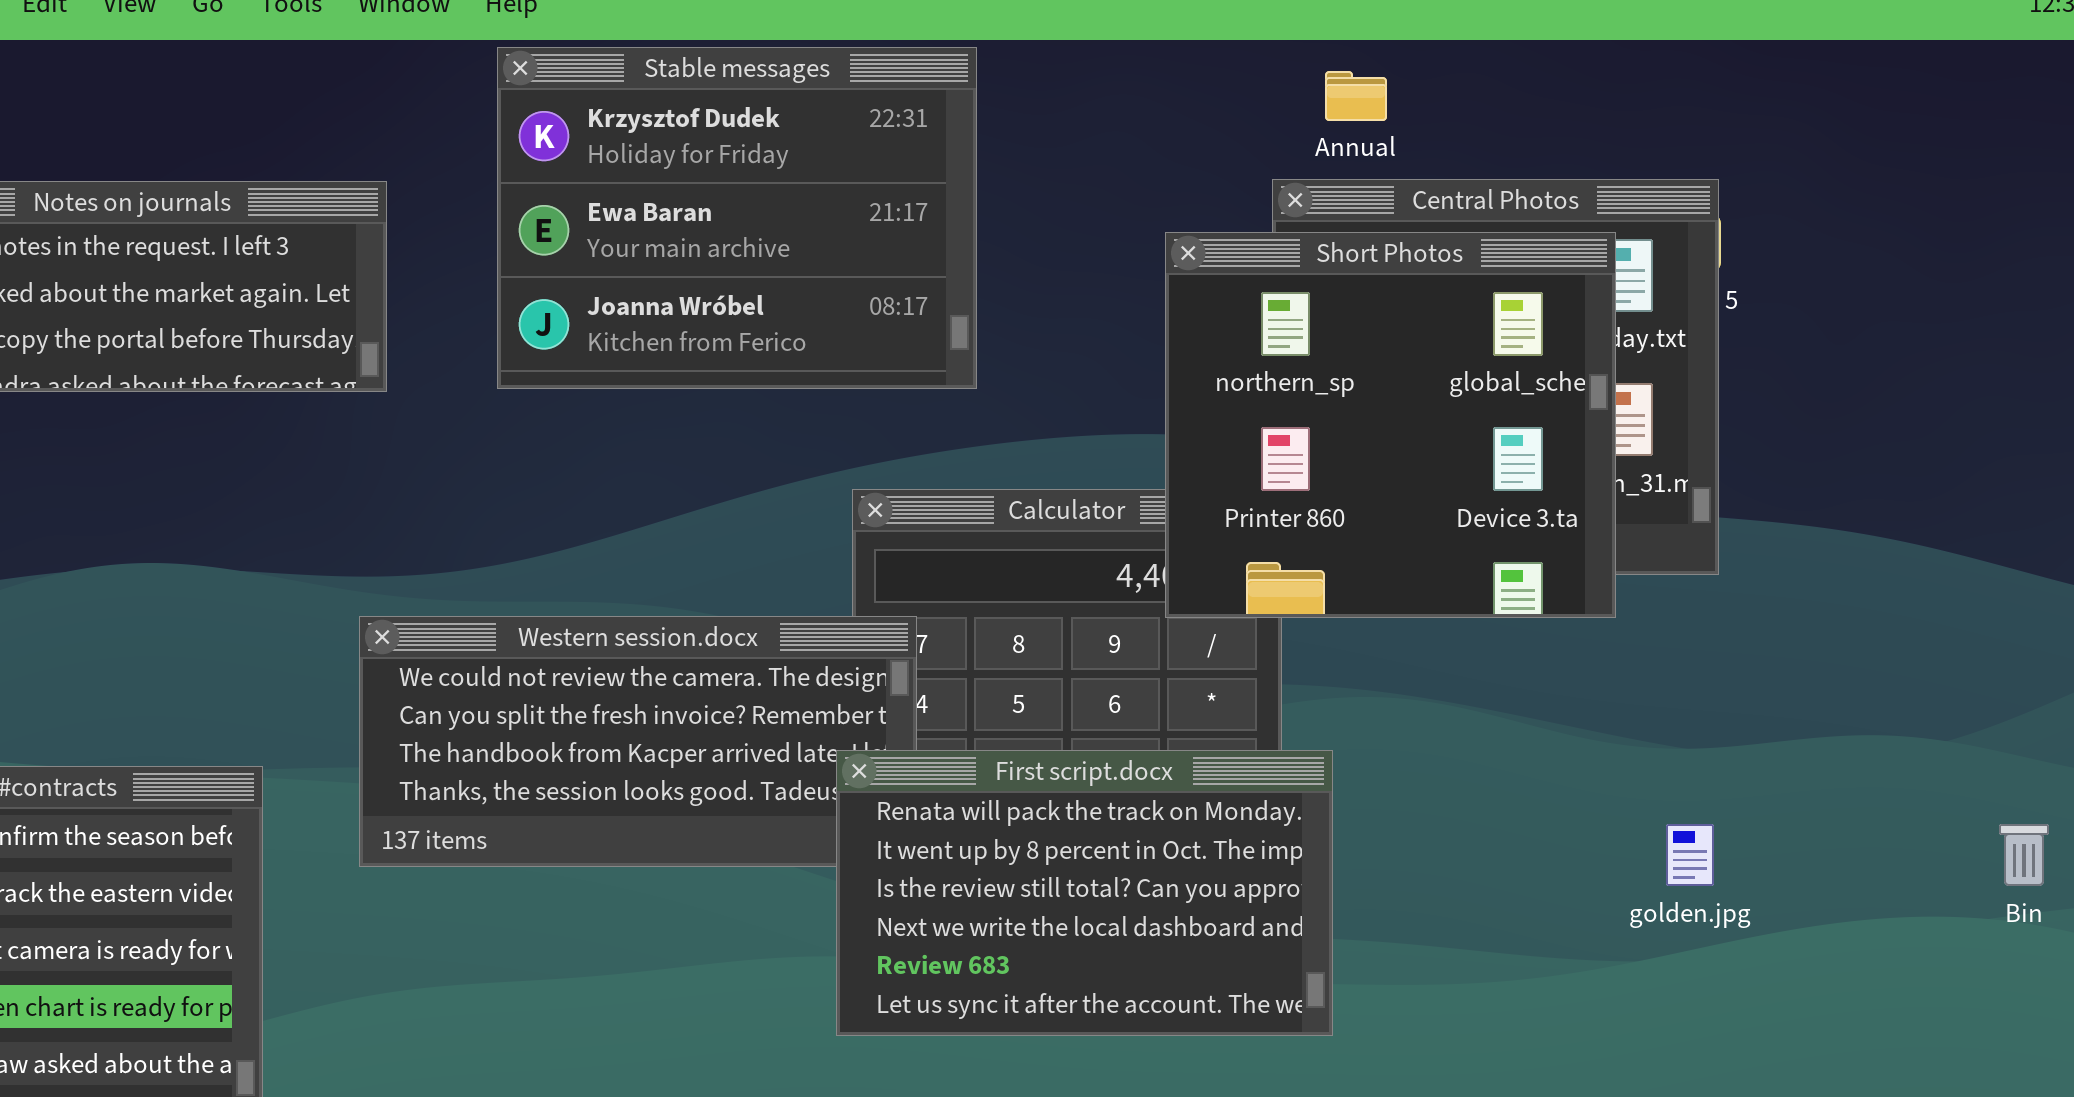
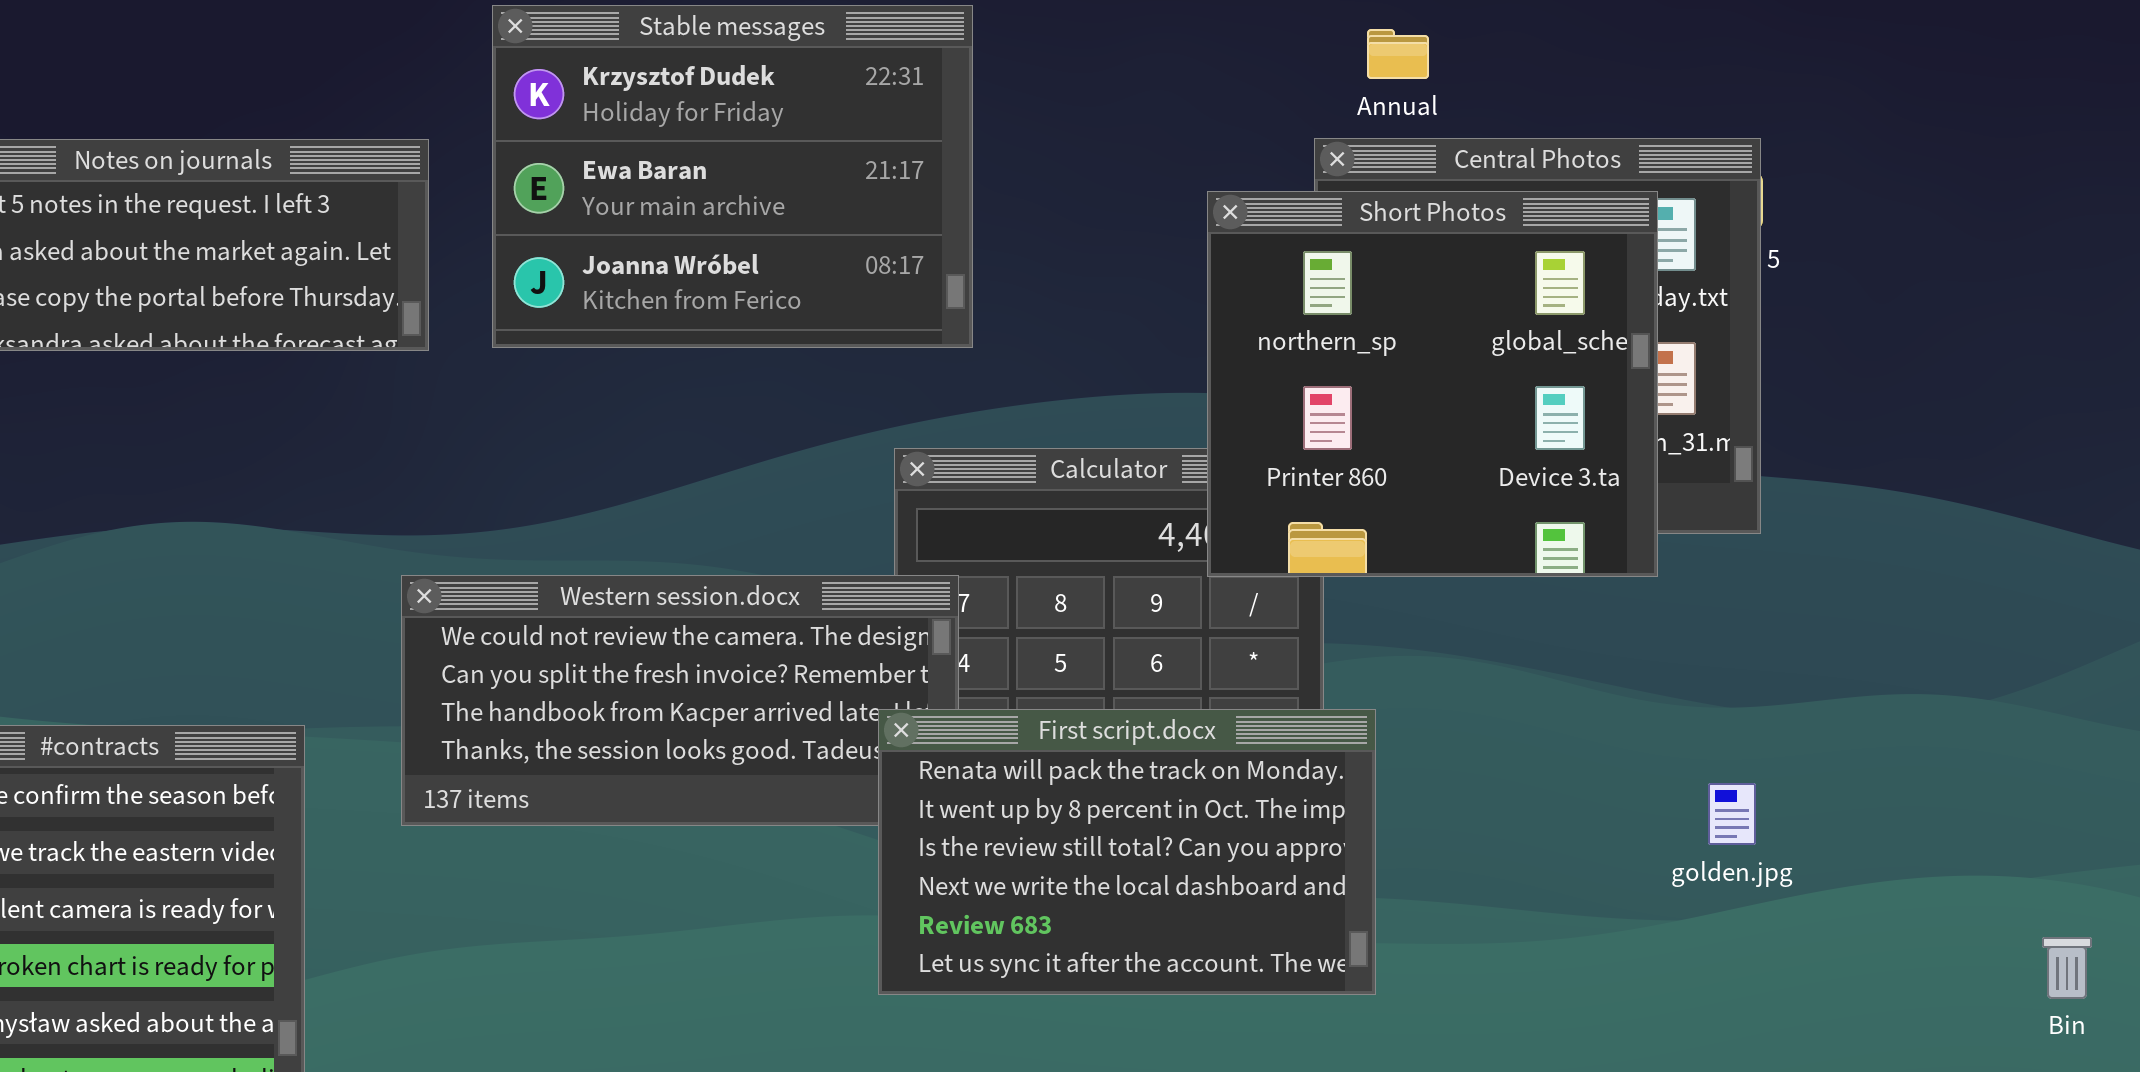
Stable messages: [497,47,977,389] -> [492,5,973,348], moved
Bin: [1999,824,2049,886] -> [2042,937,2092,999], moved

